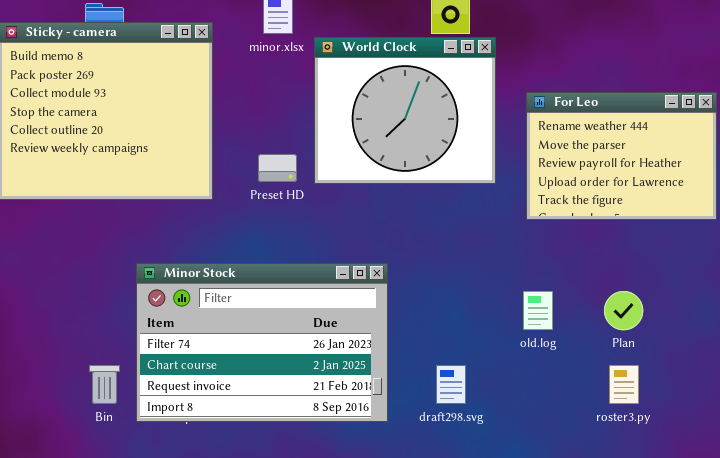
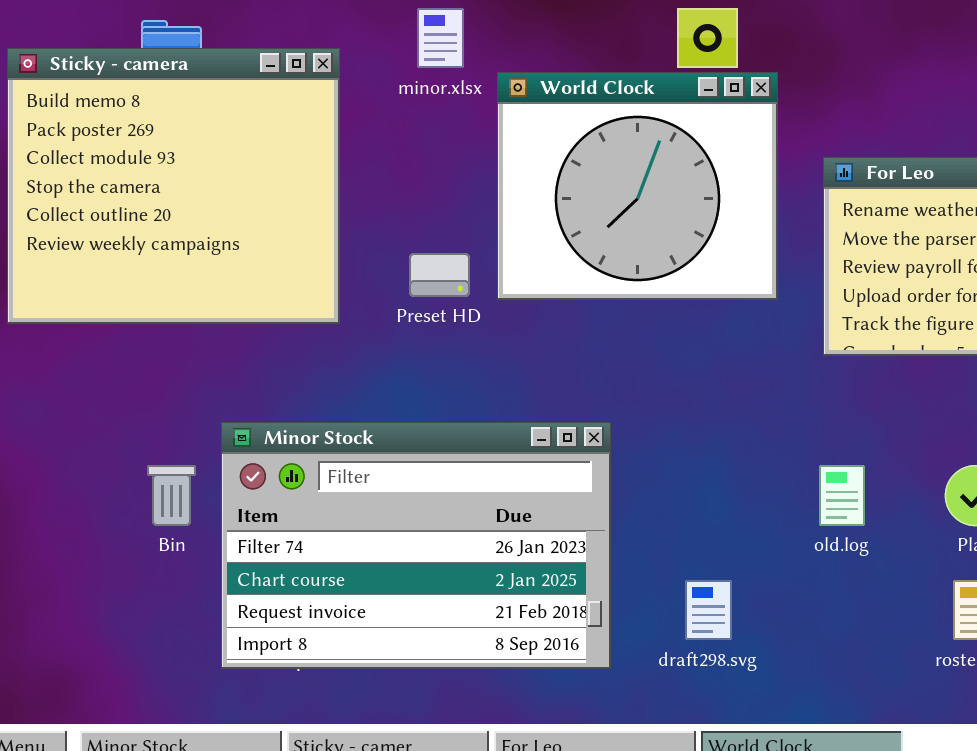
Bin: [89,365,120,404] -> [147,465,196,526], moved

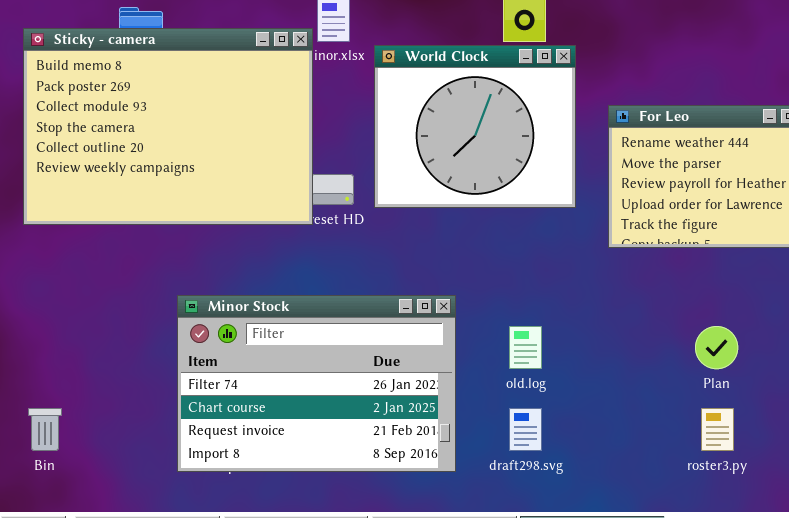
Sticky - camera: [7,48,340,324] -> [23,28,313,225], resized
Bin: [147,465,196,526] -> [28,408,62,451], moved
old.log: [819,465,865,526] -> [509,326,542,369], moved

